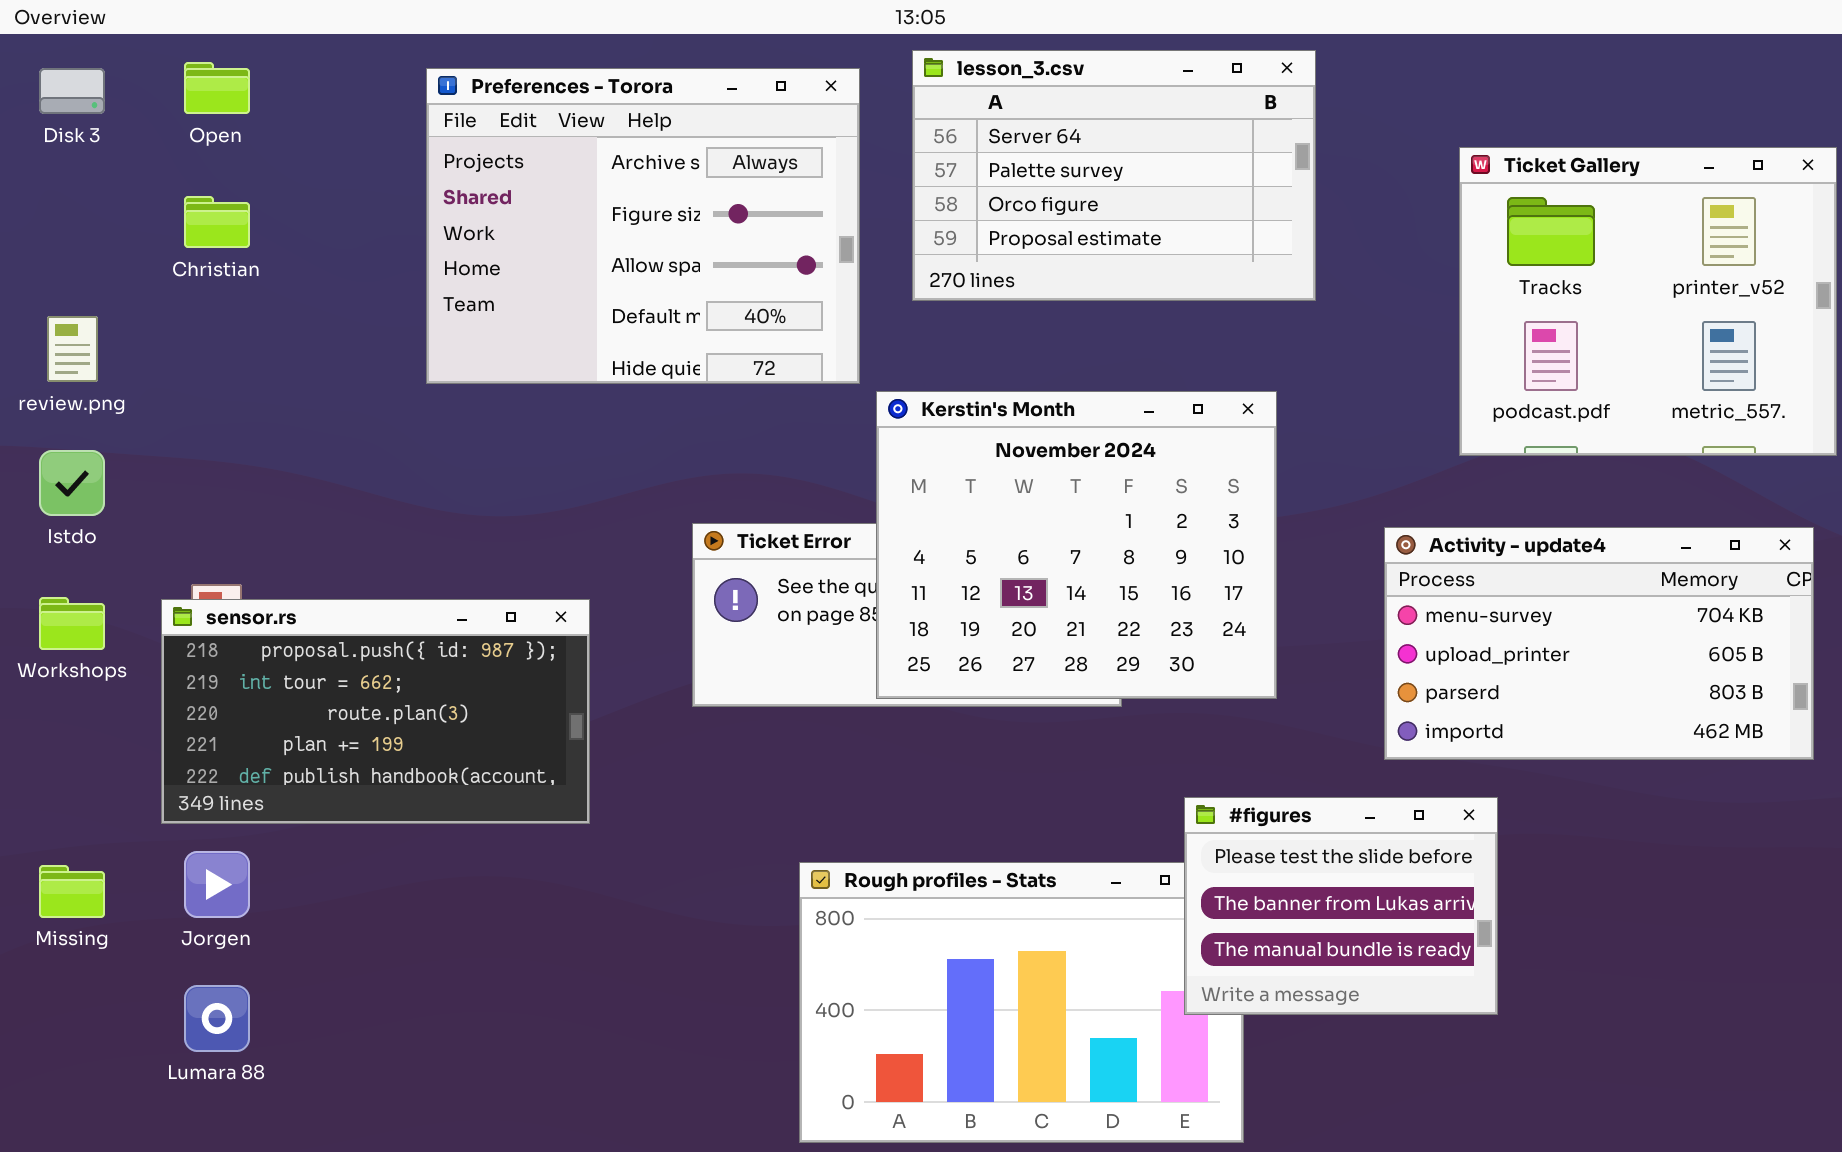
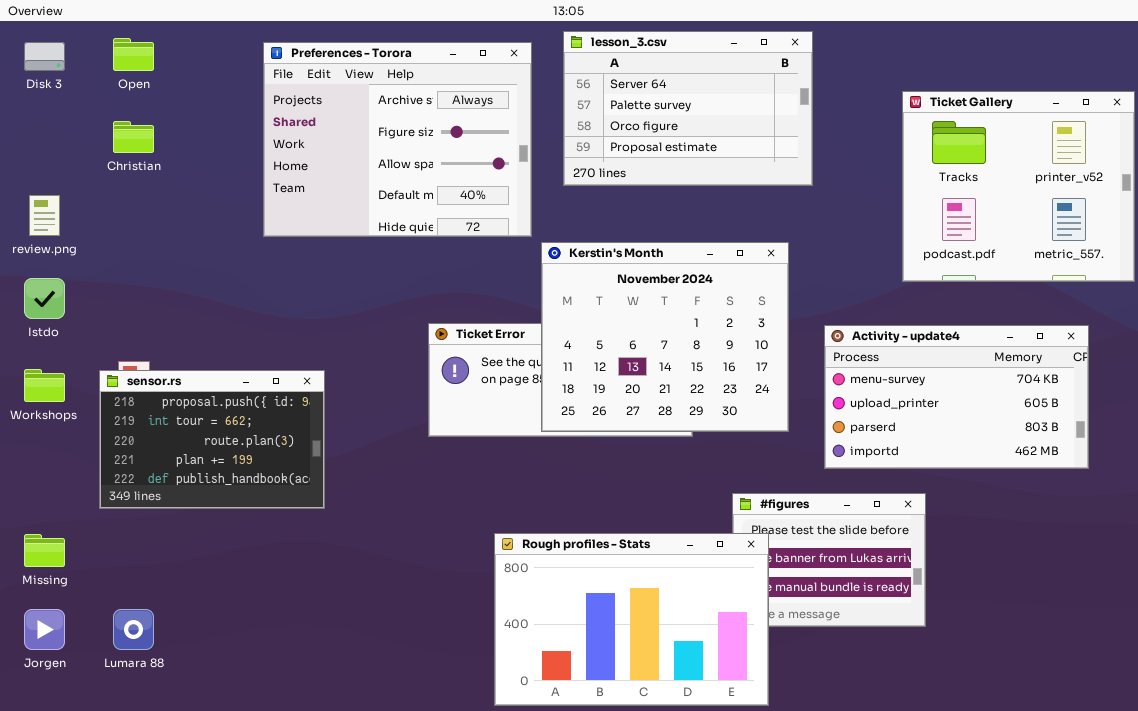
Activity - update4: [1384,527,1814,760] -> [824,325,1089,469], moved
sensor.rs: [161,599,590,824] -> [99,370,325,509], resized
Jorgen: [184,851,250,918] -> [24,609,65,650], moved
Rough profiles - Stats: [799,862,1244,1143] -> [494,533,769,706], raised

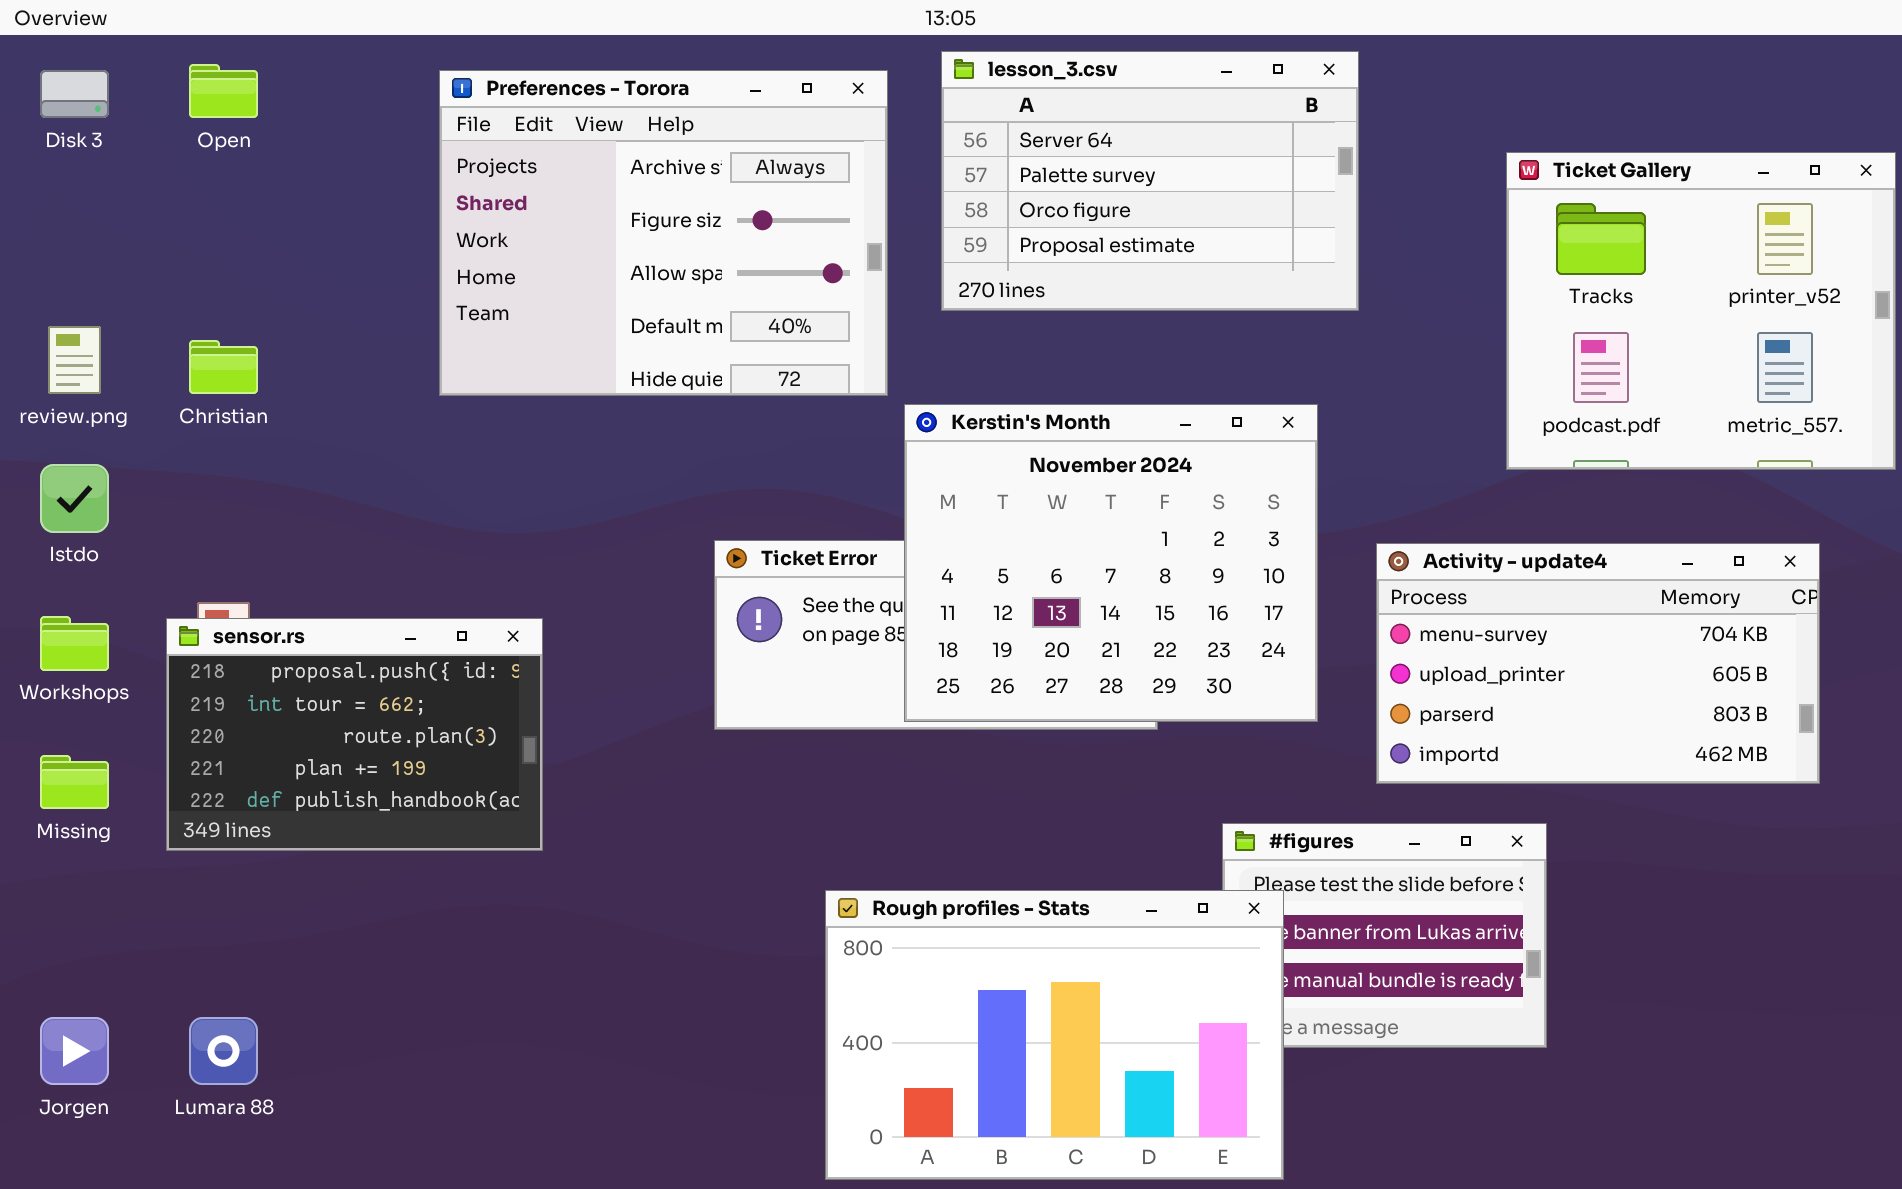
Christian: [113,121,154,153] -> [189,340,258,394], moved
Missing: [24,534,65,567] -> [40,755,109,809], moved

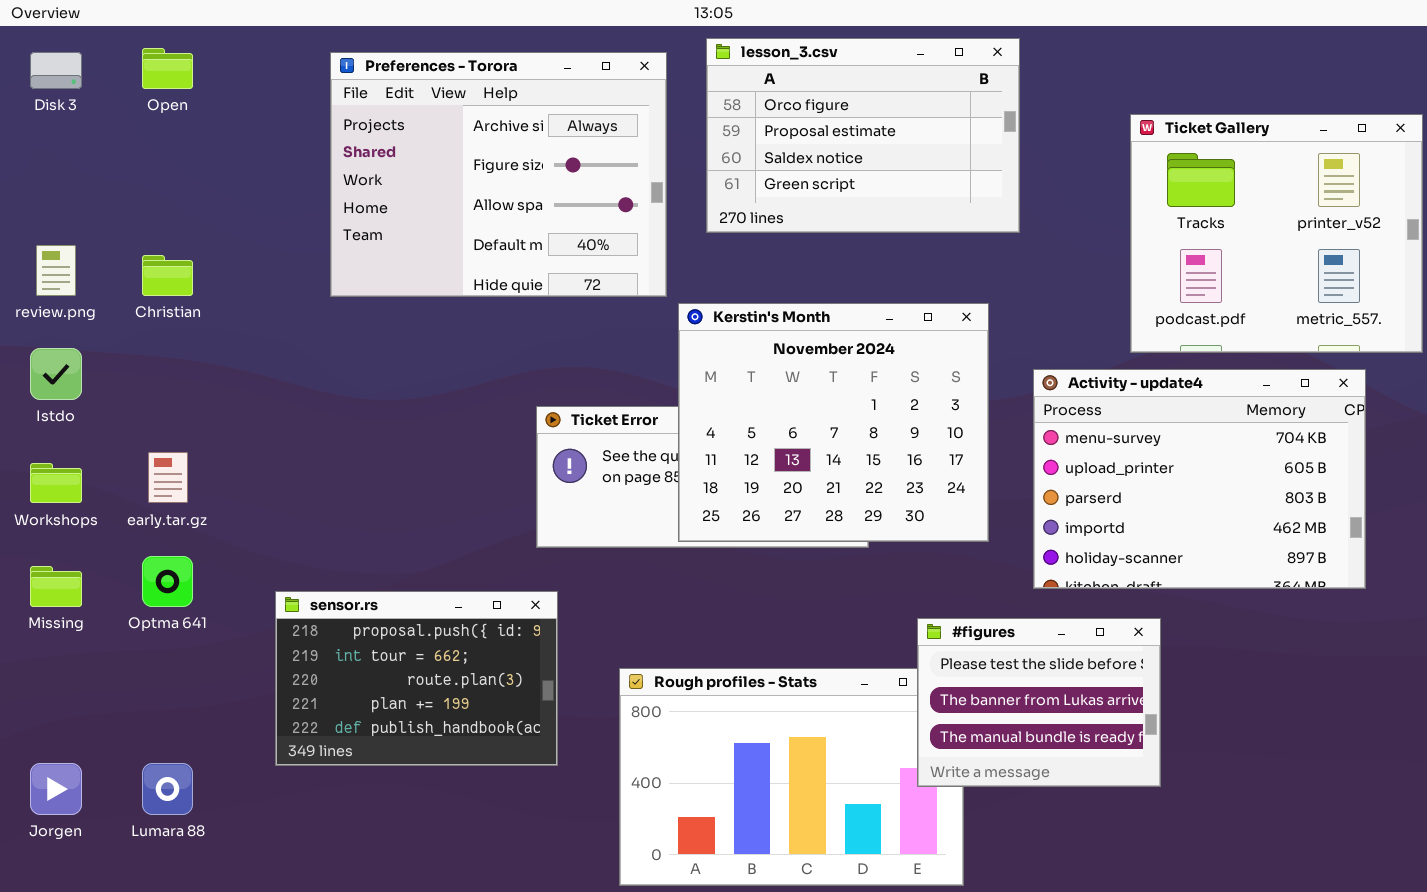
lesson_3.csv: [941,51,1359,311] -> [706,38,1020,233], scrolled down 2 rows
Activity - update4: [1376,543,1820,784] -> [1033,369,1366,589], resized
sensor.rs: [166,618,543,851] -> [275,591,558,766], moved
#figures: [1222,823,1547,1048] -> [917,618,1161,787], raised

